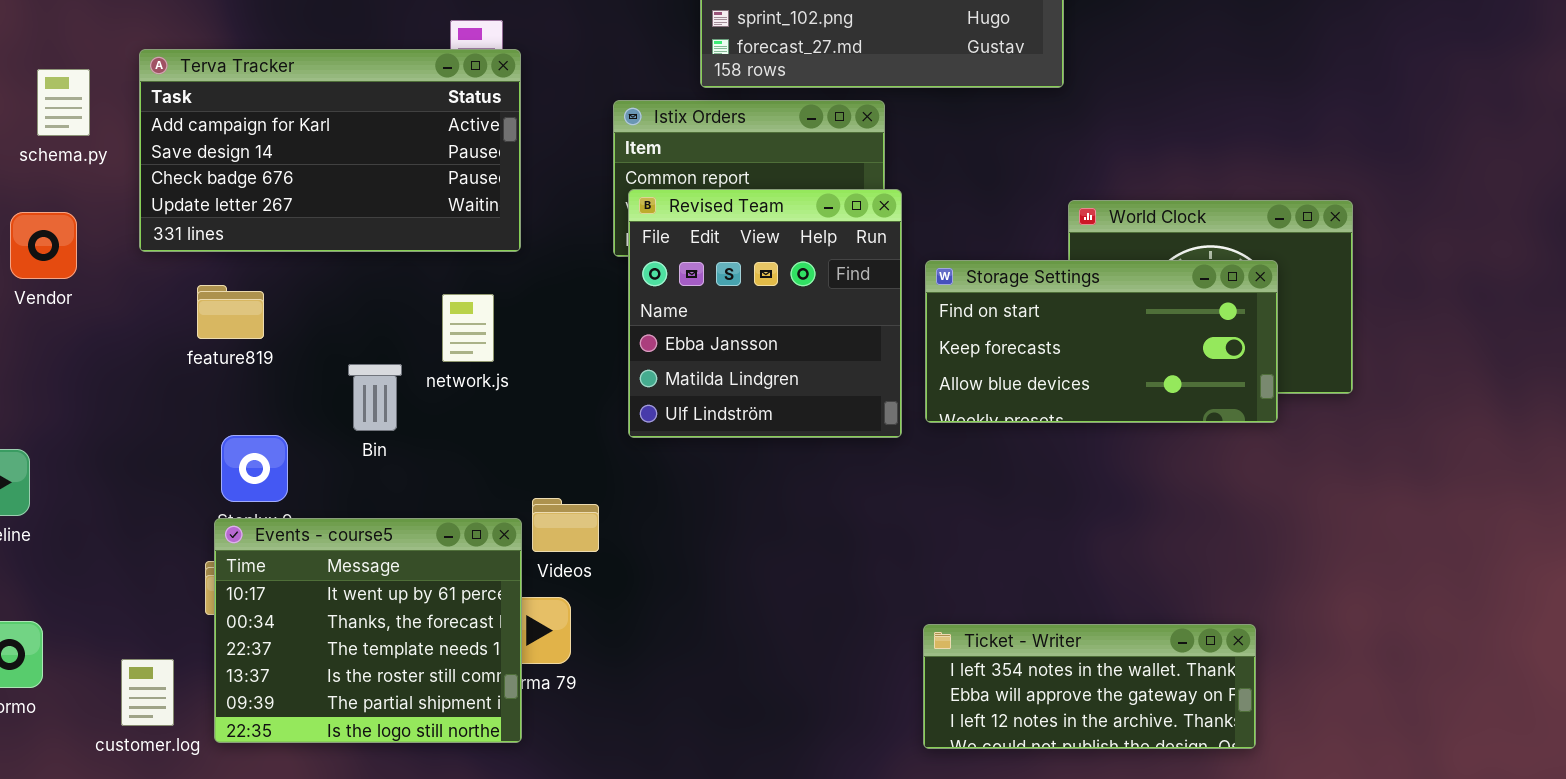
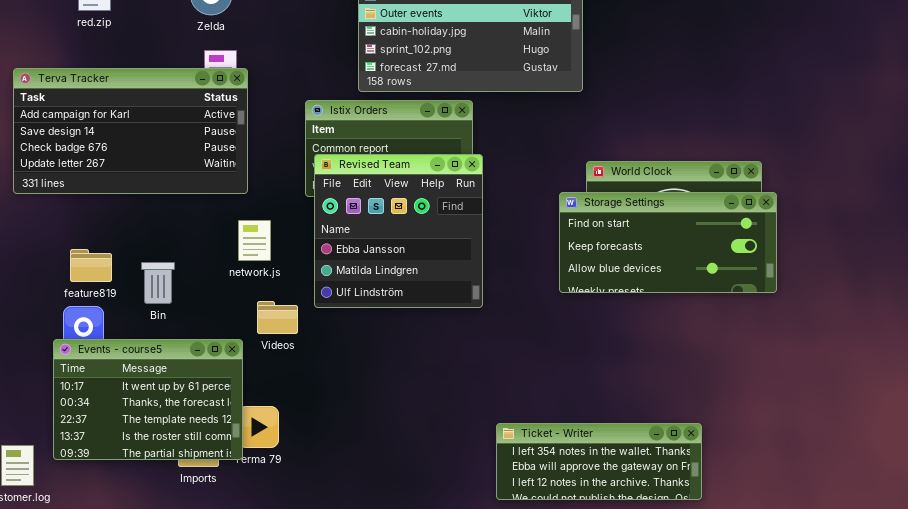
Storage Settings: [925,260,1278,423] -> [559,192,777,293], moved
feature819: [197,285,264,339] -> [70,249,112,282], moved
network.js: [442,294,494,362] -> [238,220,271,261], moved
Videos: [532,498,599,552] -> [257,301,298,334], moved
Events - course5: [214,518,522,743] -> [53,339,243,460], moved, resized

